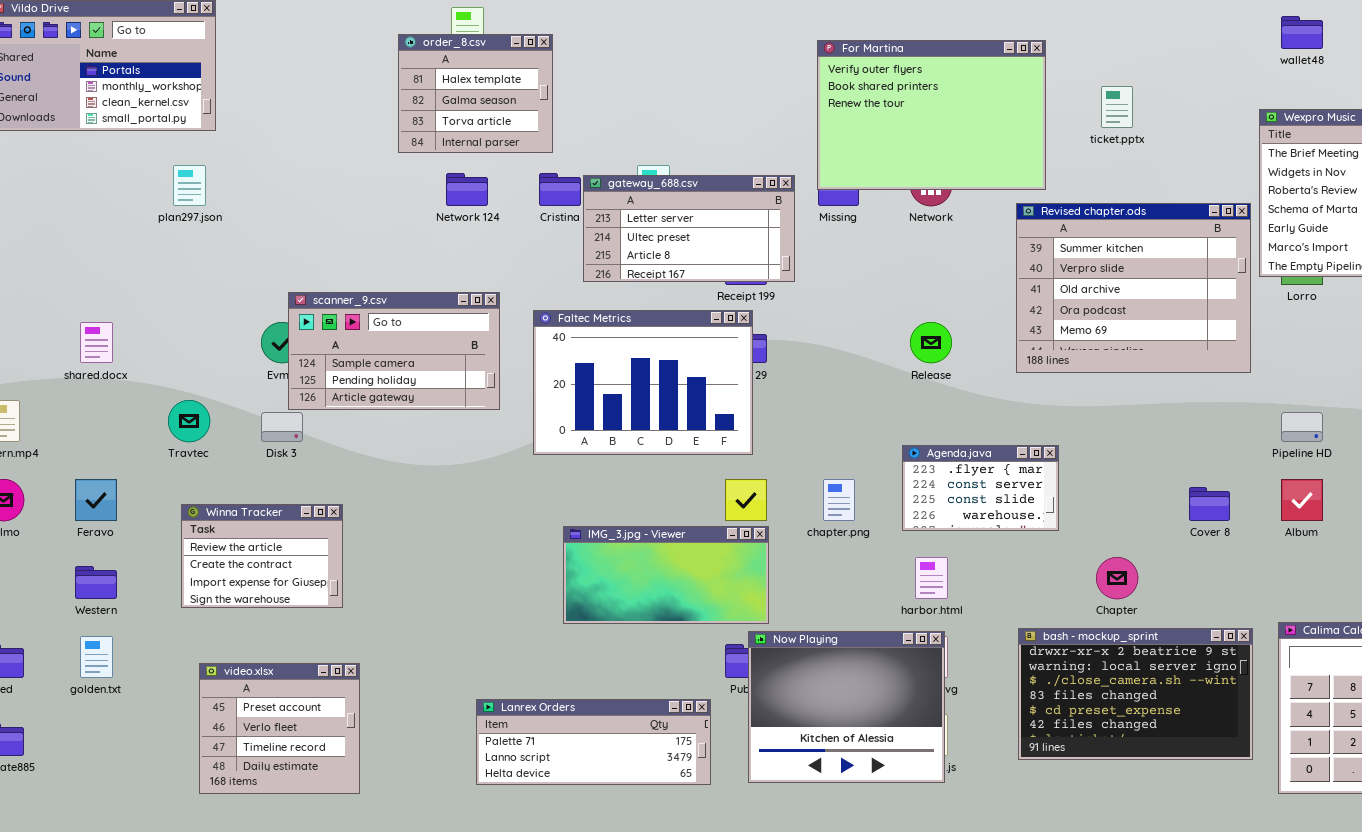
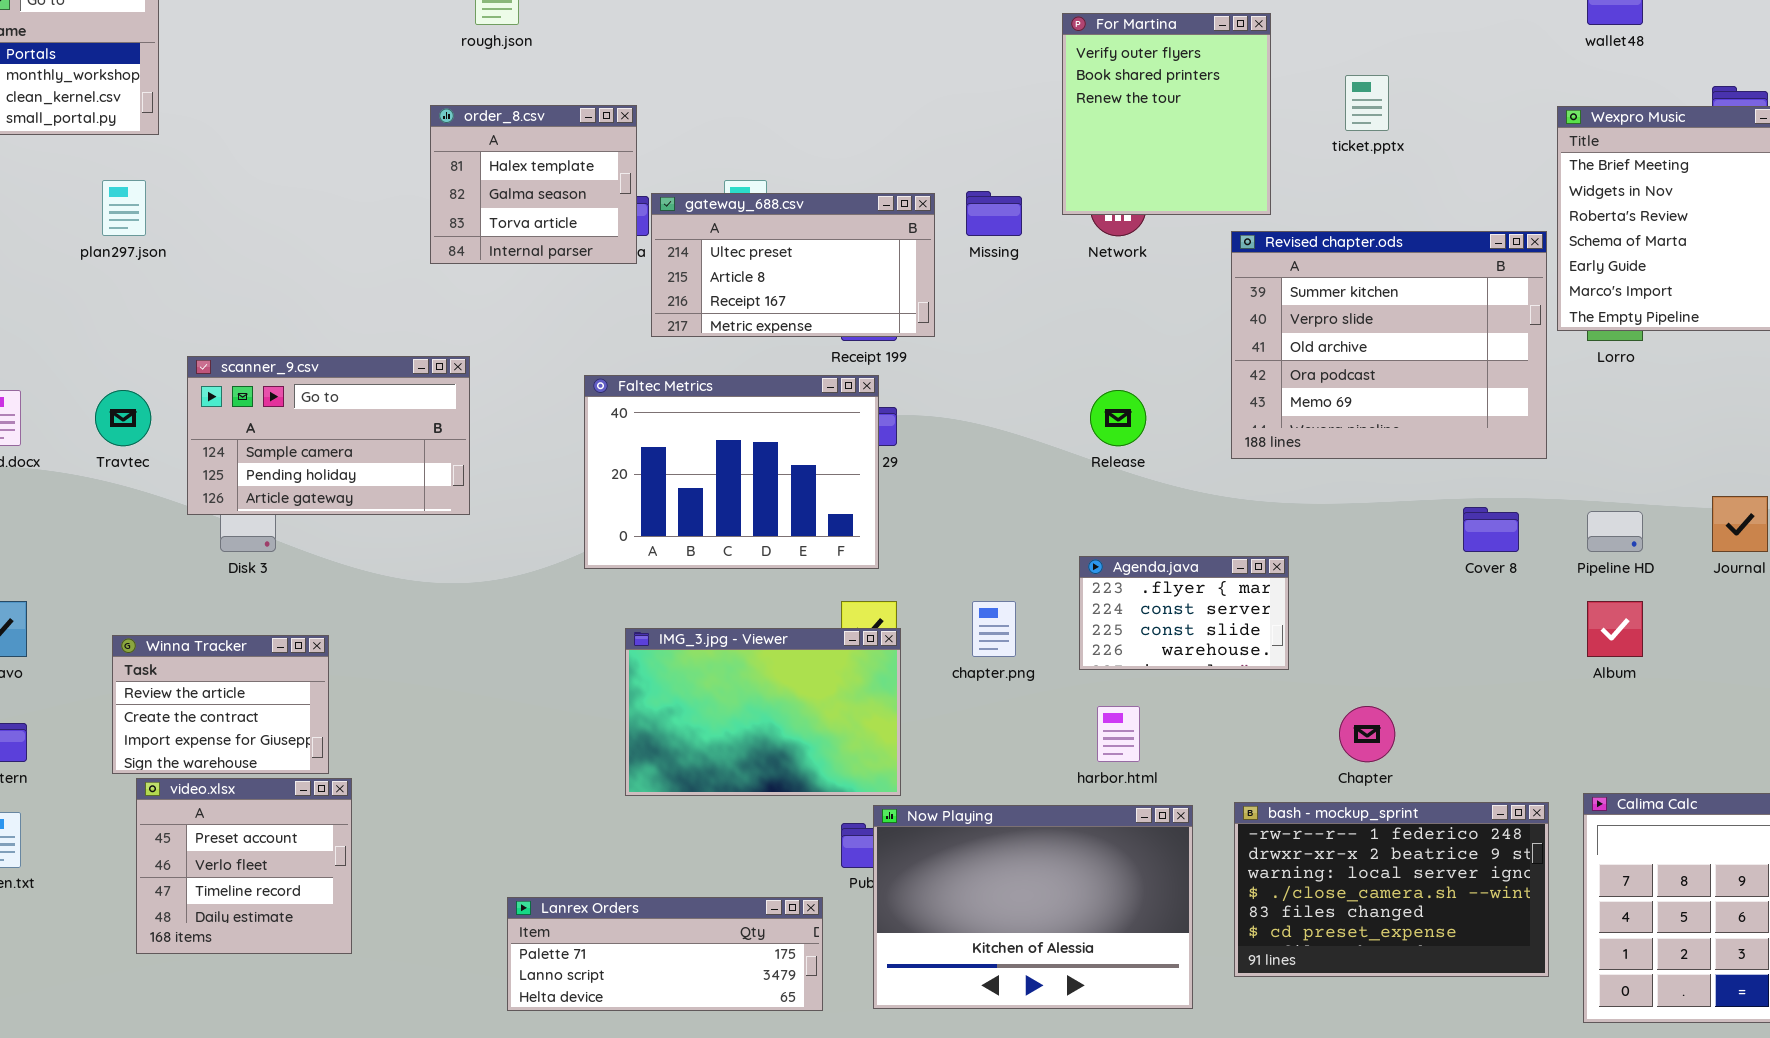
order_8.csv: [398,34,553,153] -> [430,105,637,264], moved
For Martina: [817,40,1046,190] -> [1062,13,1271,215], resized
gateway_688.csv: [583,175,795,282] -> [651,193,935,337], scrolled down 1 row
scanner_9.csv: [288,292,500,410] -> [187,356,470,515], moved
Travtec: [168,400,210,442] -> [95,390,151,446], moved
Cover 8: [1189,487,1230,521] -> [1463,507,1519,552], moved
IMG_3.jpg - Viewer: [563,526,769,624] -> [625,628,901,796], resized
bash - mockup_sprint: [1018,628,1253,760] -> [1234,802,1549,977], scrolled up 1 row
Now Playing: [748,631,945,783] -> [873,805,1193,1009], resized
video.xlsx: [199,663,360,794] -> [136,778,352,954], moved

